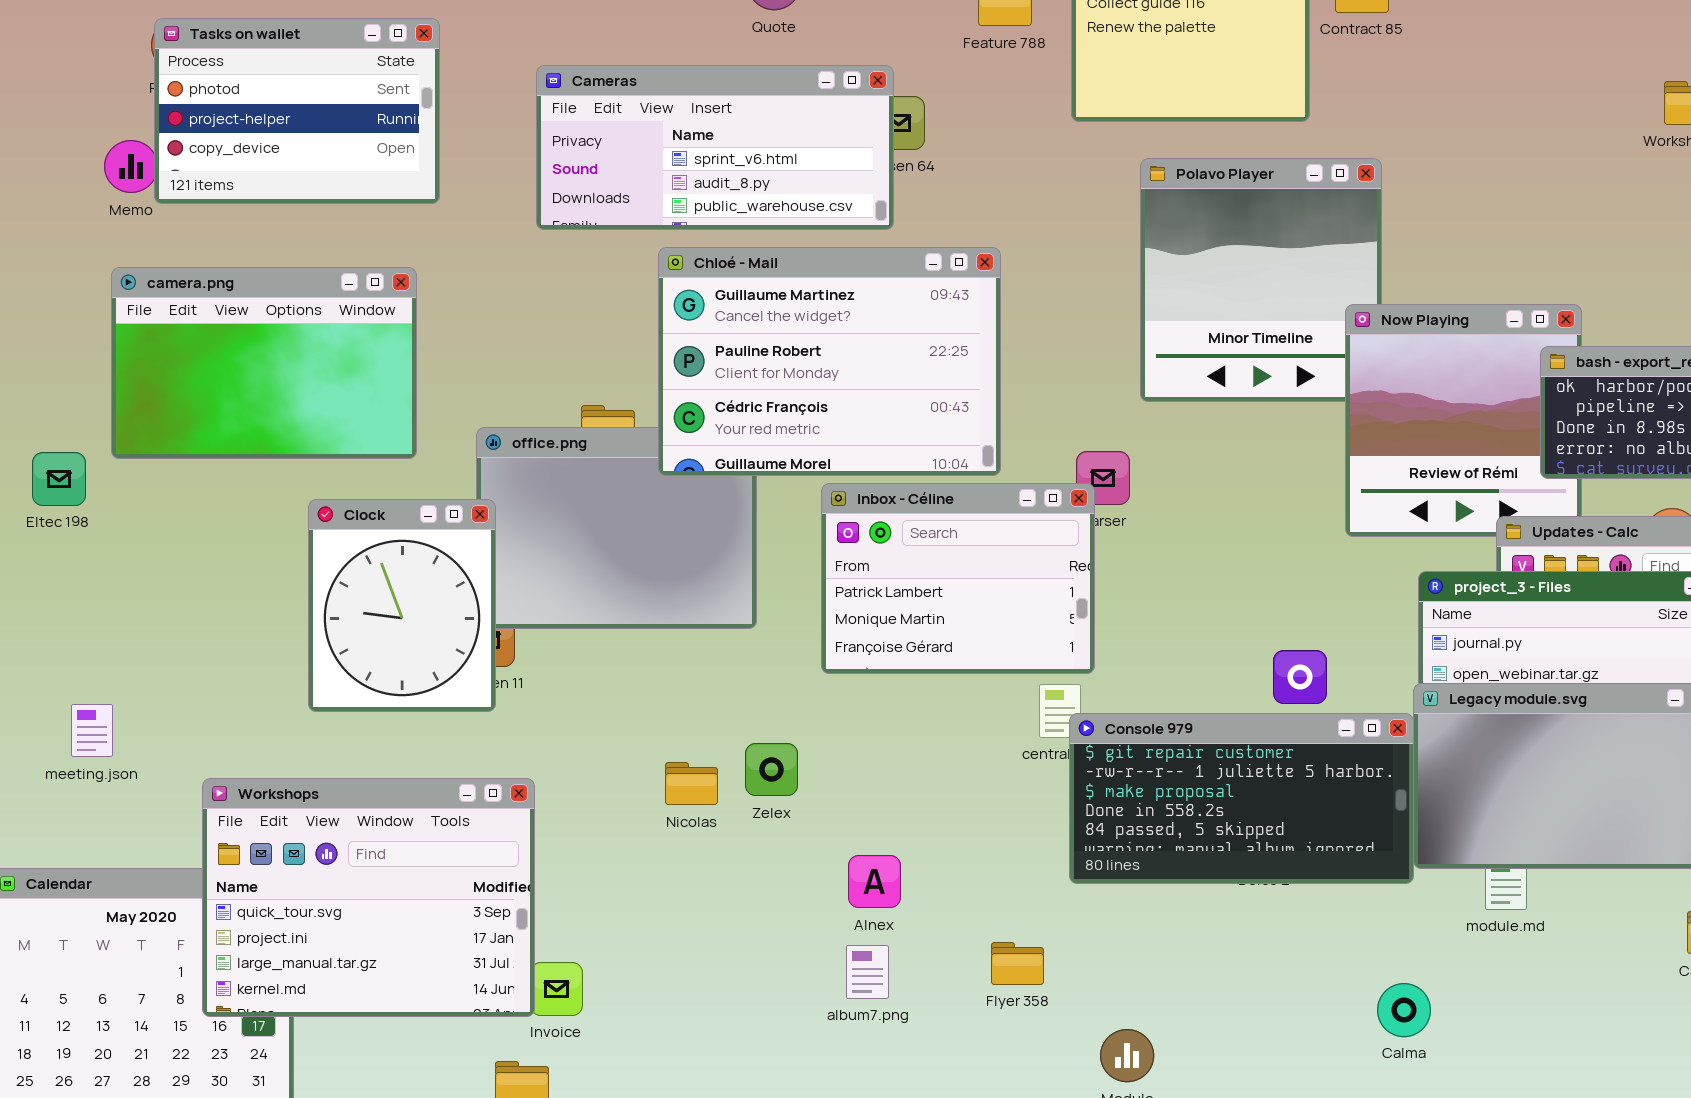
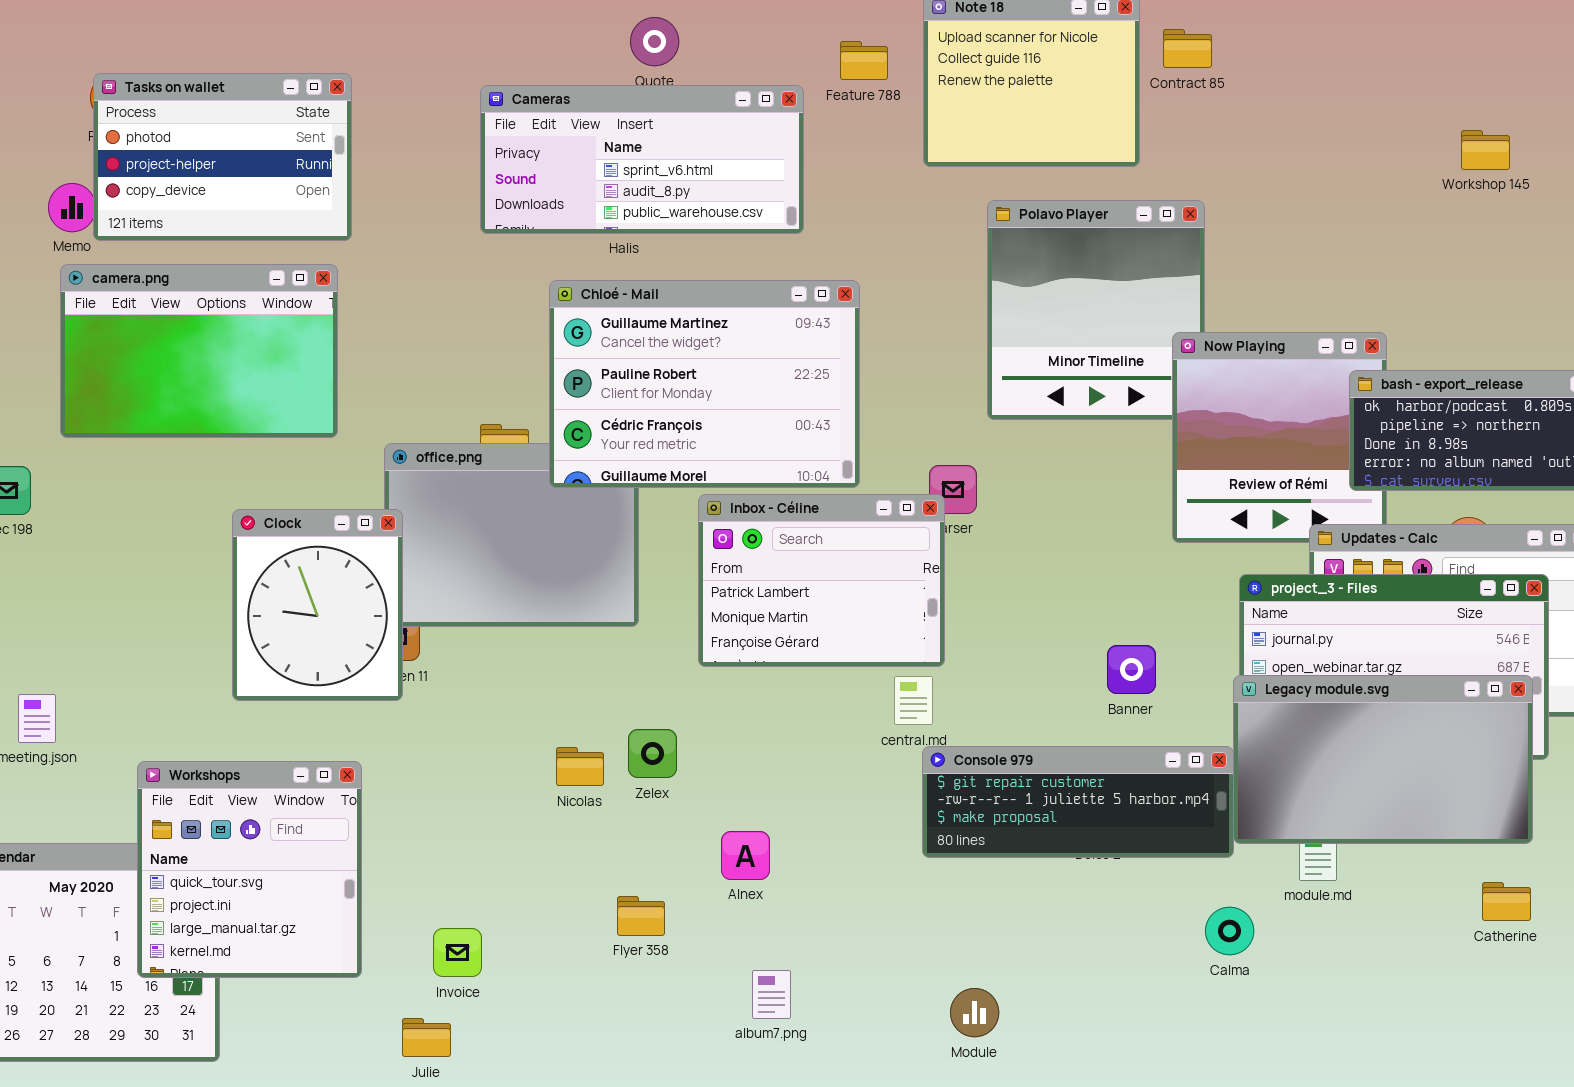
Cameras: [536,65,894,230] -> [480,85,804,234], moved
camera.png: [111,267,417,459] -> [60,264,338,438], moved
Console 979: [1069,713,1414,884] -> [922,746,1234,858], resized
Workshops: [202,778,535,1017] -> [137,761,362,978], resized
Flyer 358: [991,942,1044,985] -> [617,896,665,936], moved
album7.png: [846,945,889,999] -> [752,970,791,1019], moved
Calma: [1377,983,1431,1037] -> [1205,907,1254,955], moved

